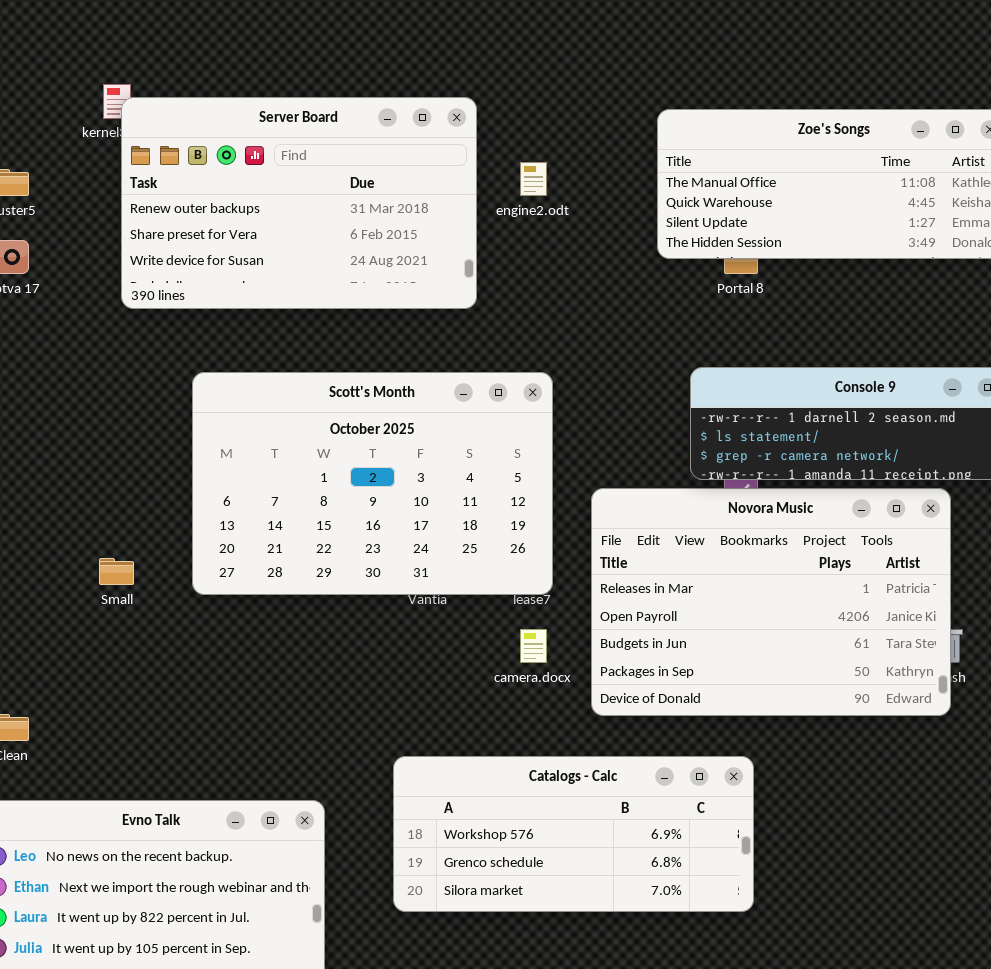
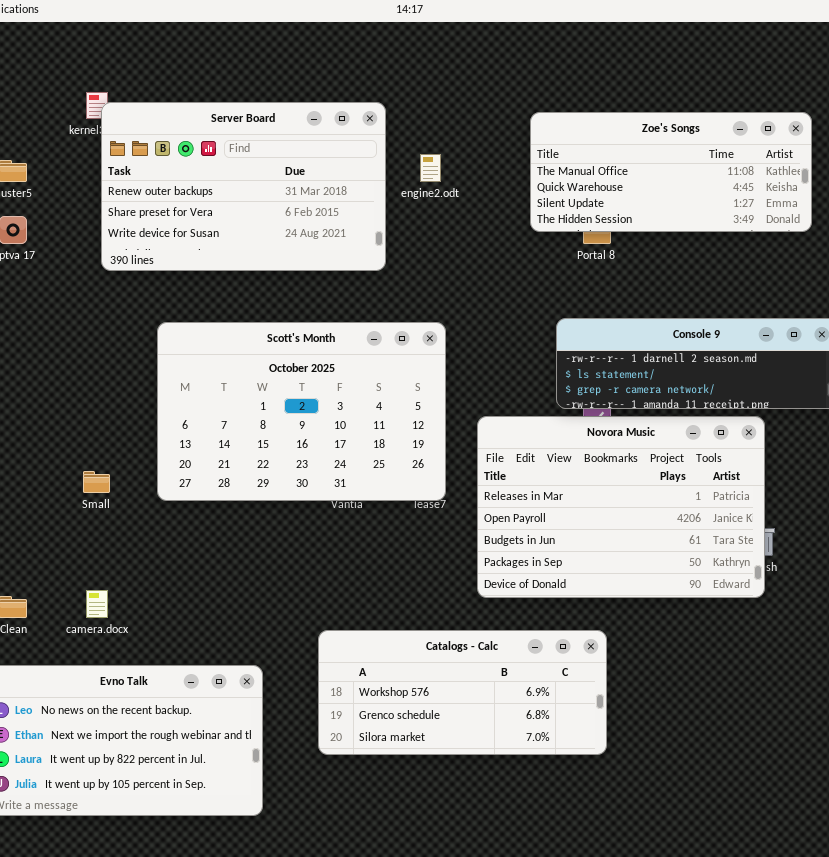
camera.docx: [520,629,547,663] -> [86,590,108,618], moved

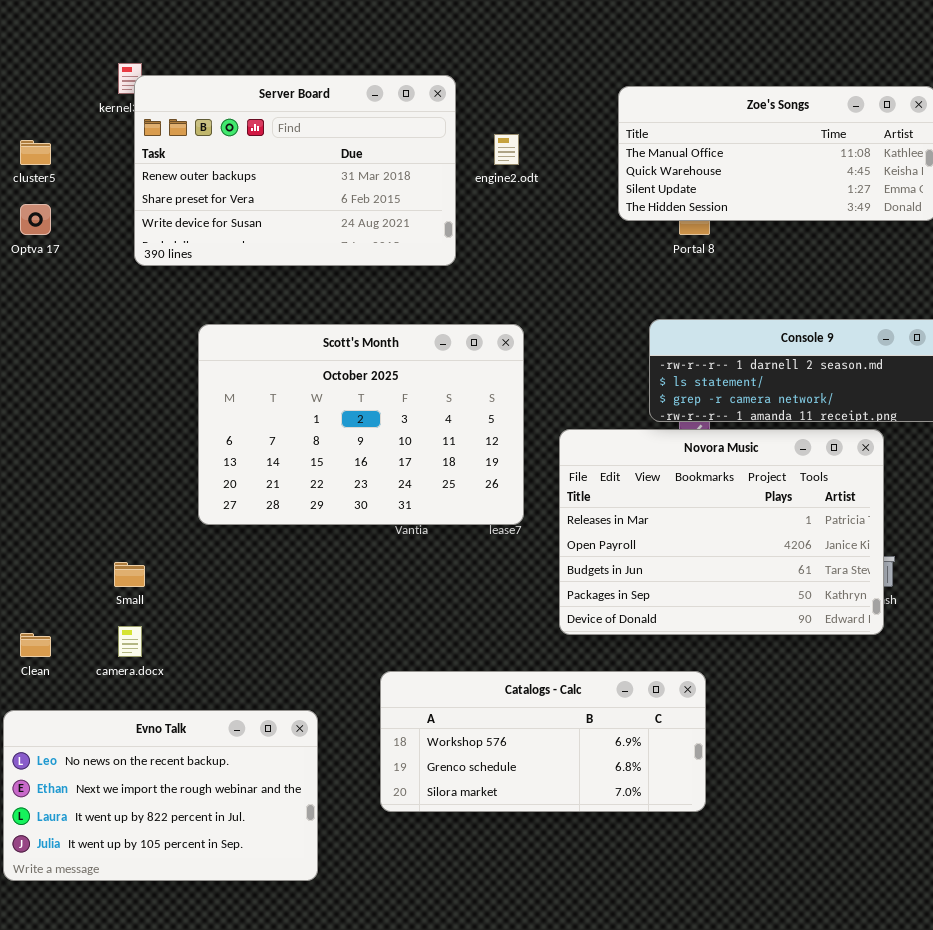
Small: [83,471,110,493] -> [114,562,145,587], moved

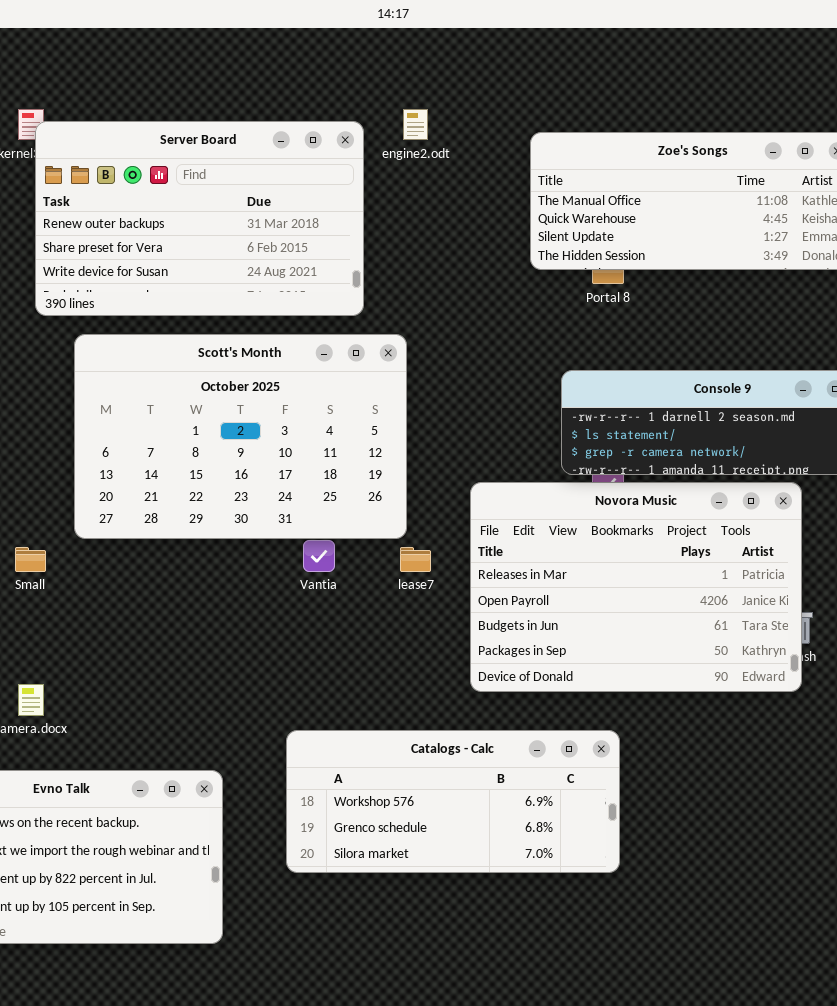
engine2.odt: [494,134,519,165] -> [403,109,428,140], moved
Scott's Month: [198,324,524,525] -> [74,334,407,539], moved
Small: [114,562,145,587] -> [15,547,46,572], moved

